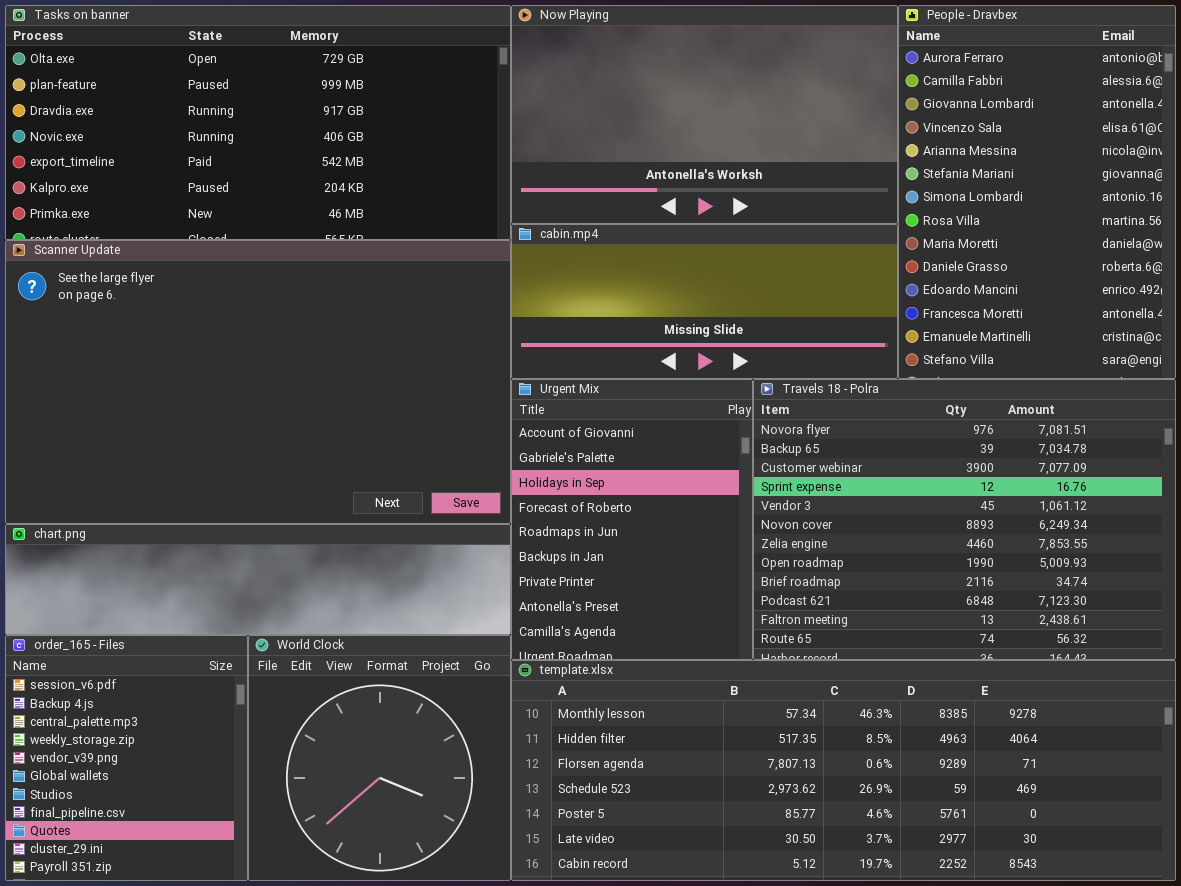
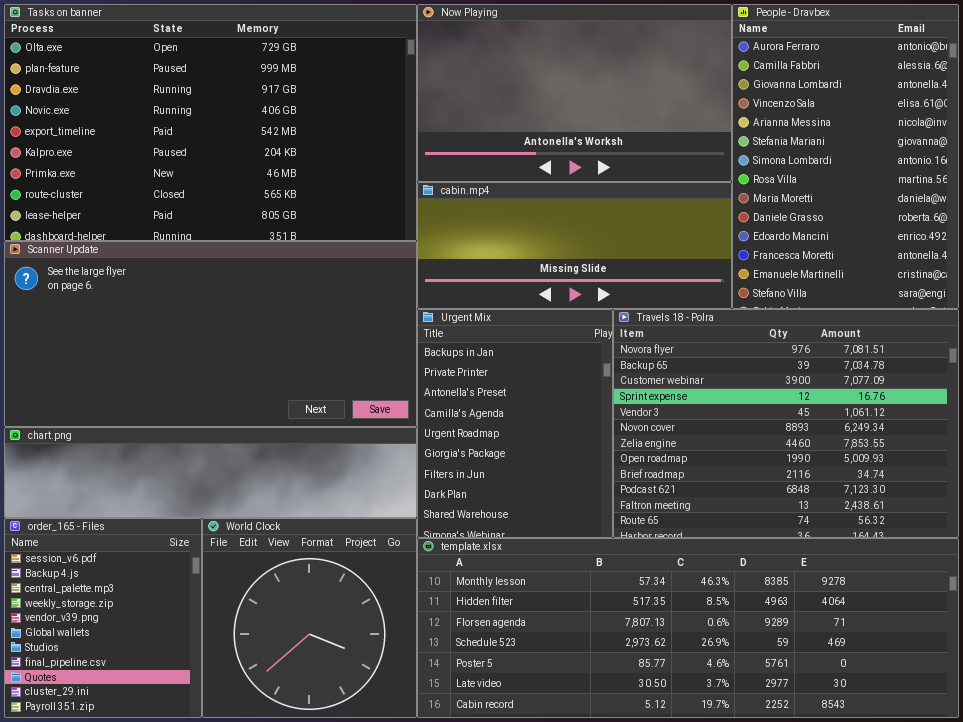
Tasks on banner: [5,5,511,240] -> [4,4,417,241], resized
Scanner Update: [5,240,511,524] -> [4,241,417,427], resized
Urgent Mix: [511,379,753,660] -> [417,309,613,538], scrolled down 5 rows

